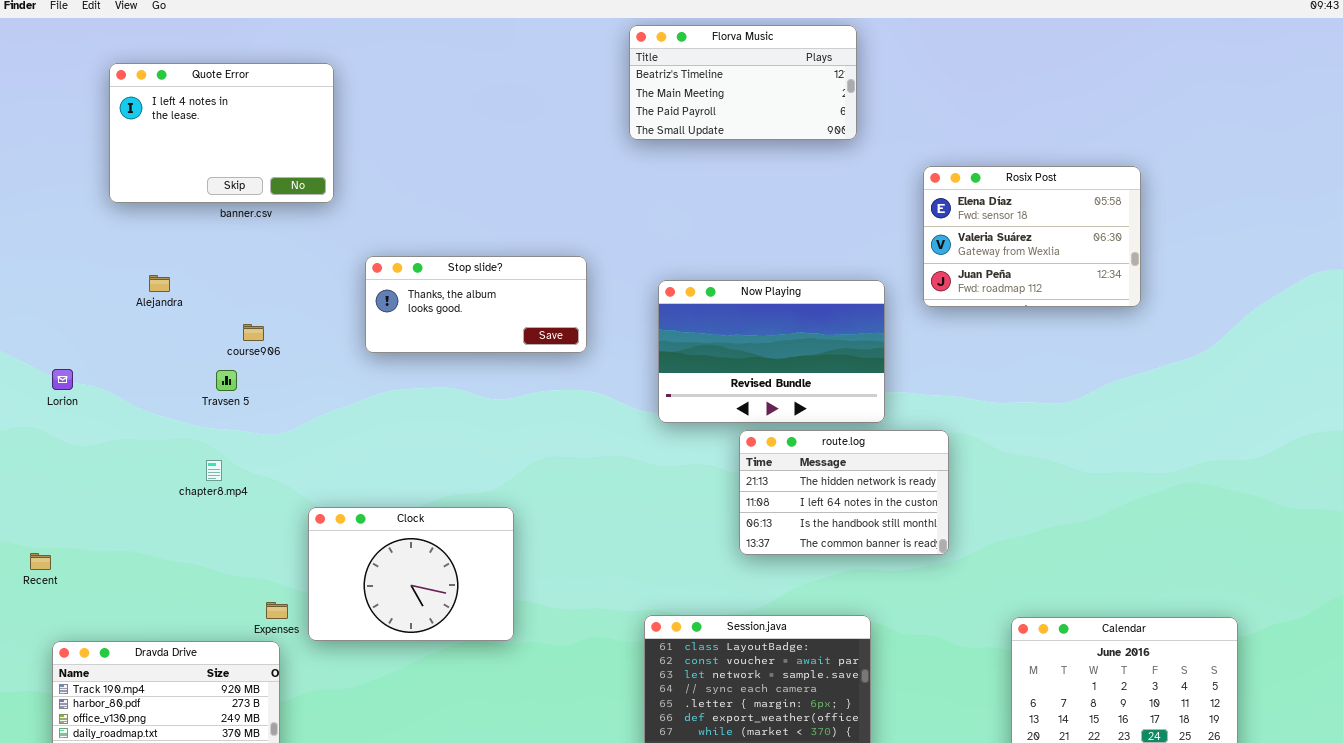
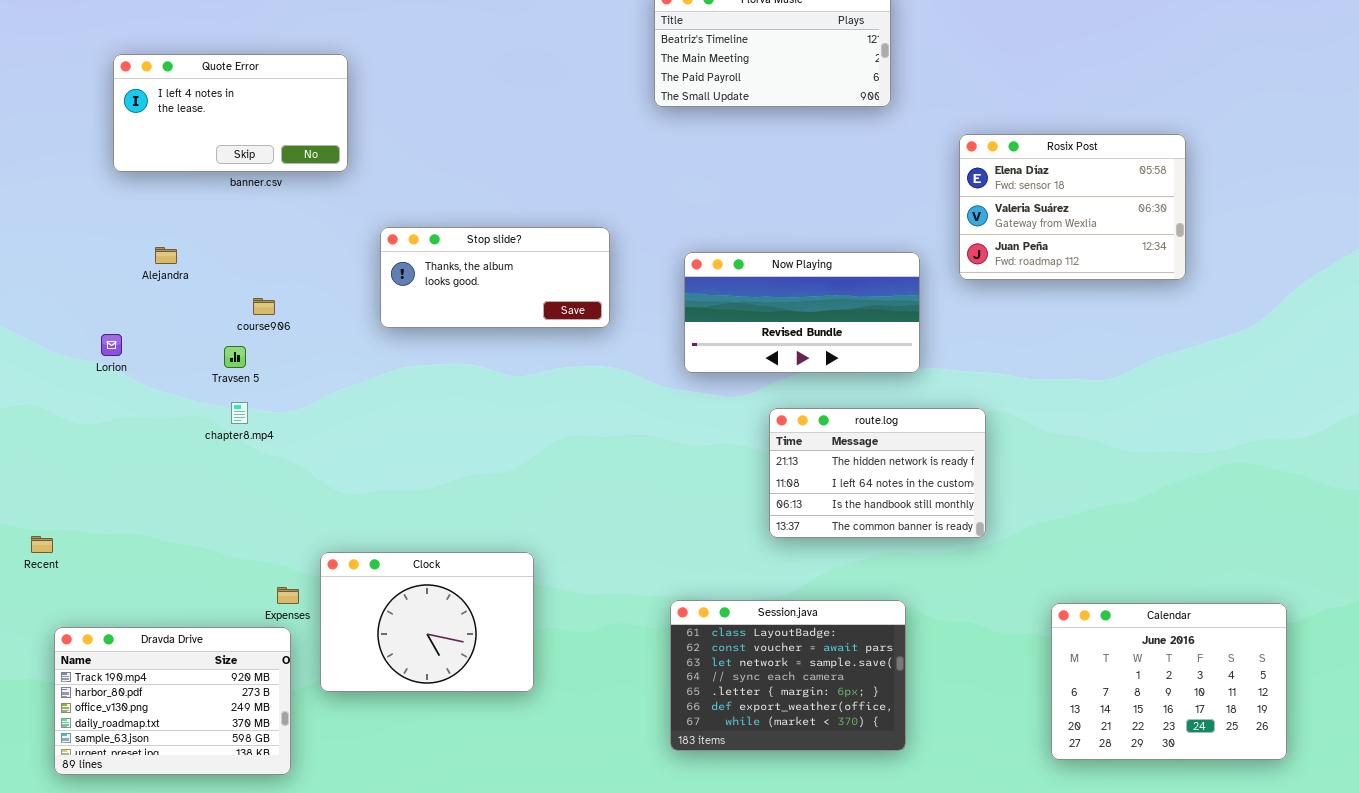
Quote Error: [109,63,334,203] -> [113,54,348,172], resized
Now Playing: [658,280,885,423] -> [684,252,920,373], resized
Lorion: [52,369,73,390] -> [101,334,122,356], moved
chapter8.mp4: [206,460,222,481] -> [231,402,248,424], moved
Clock: [308,507,514,641] -> [320,552,534,692], moved

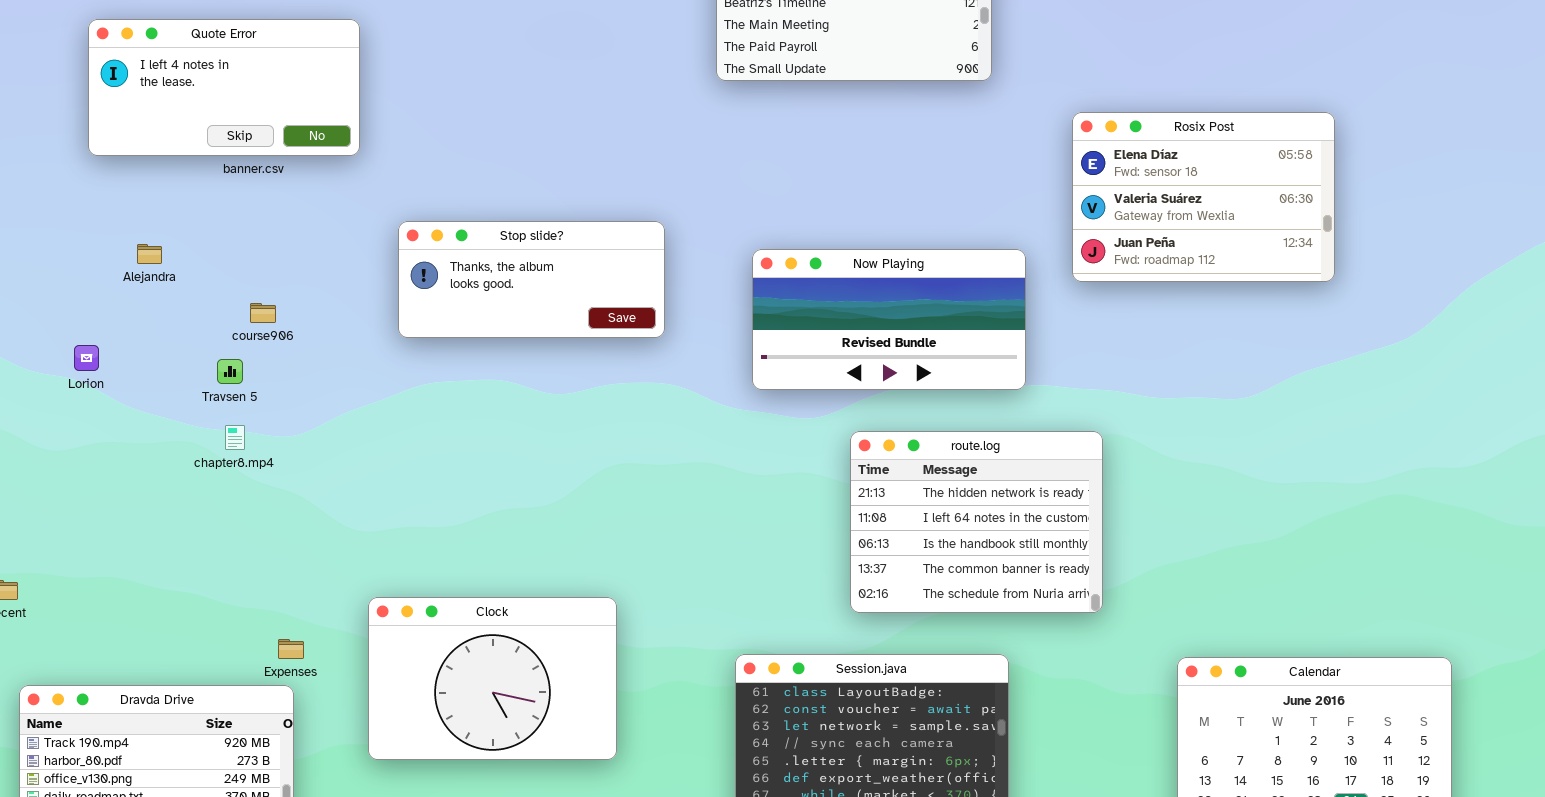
route.log: [769,408,986,538] -> [850,431,1103,613], resized
Clock: [320,552,534,692] -> [368,597,617,760], moved

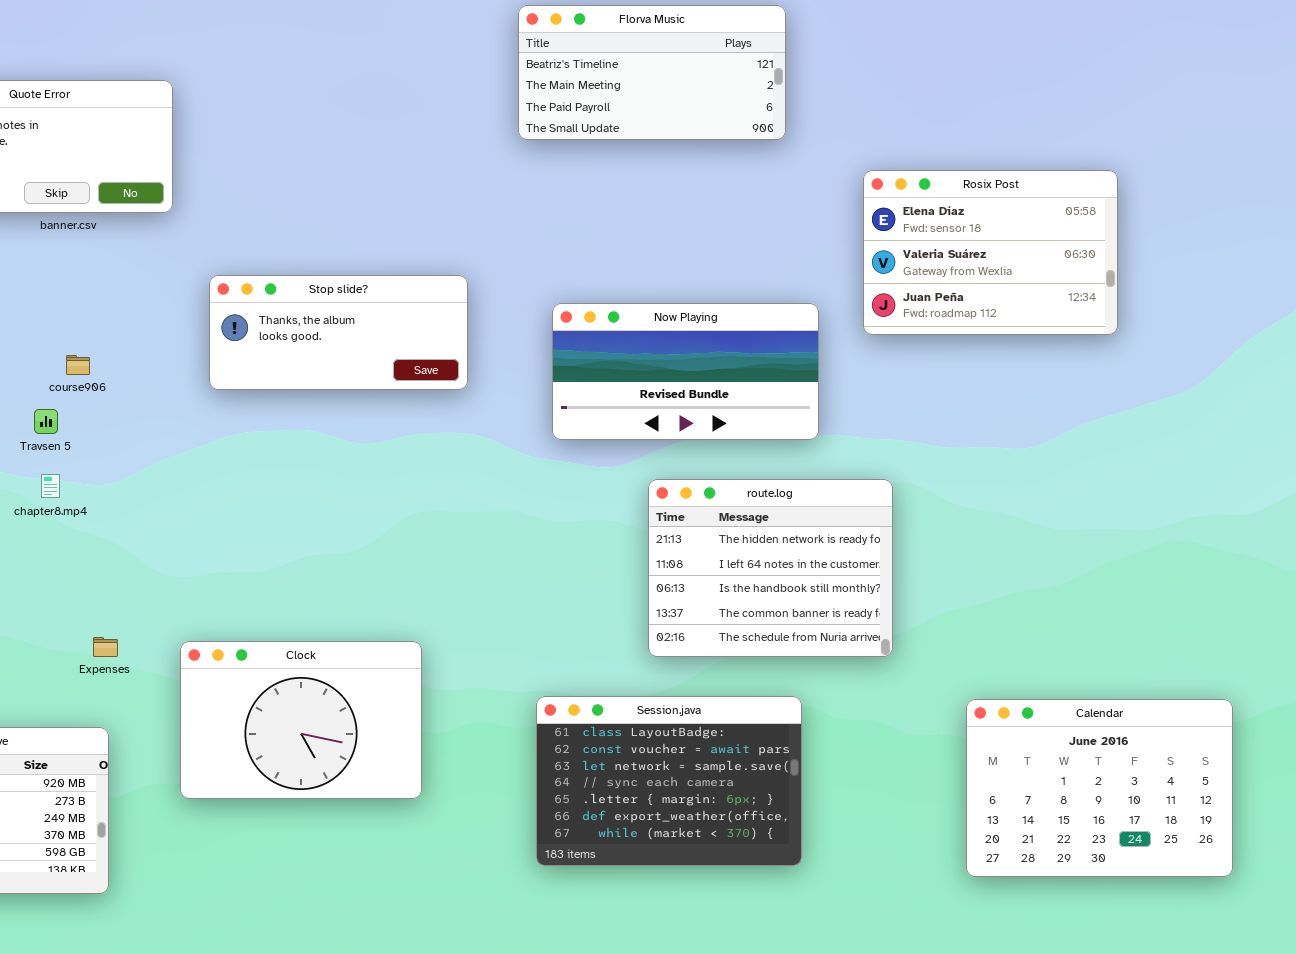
Expenses: [278,639,304,659] -> [93,637,118,657], moved

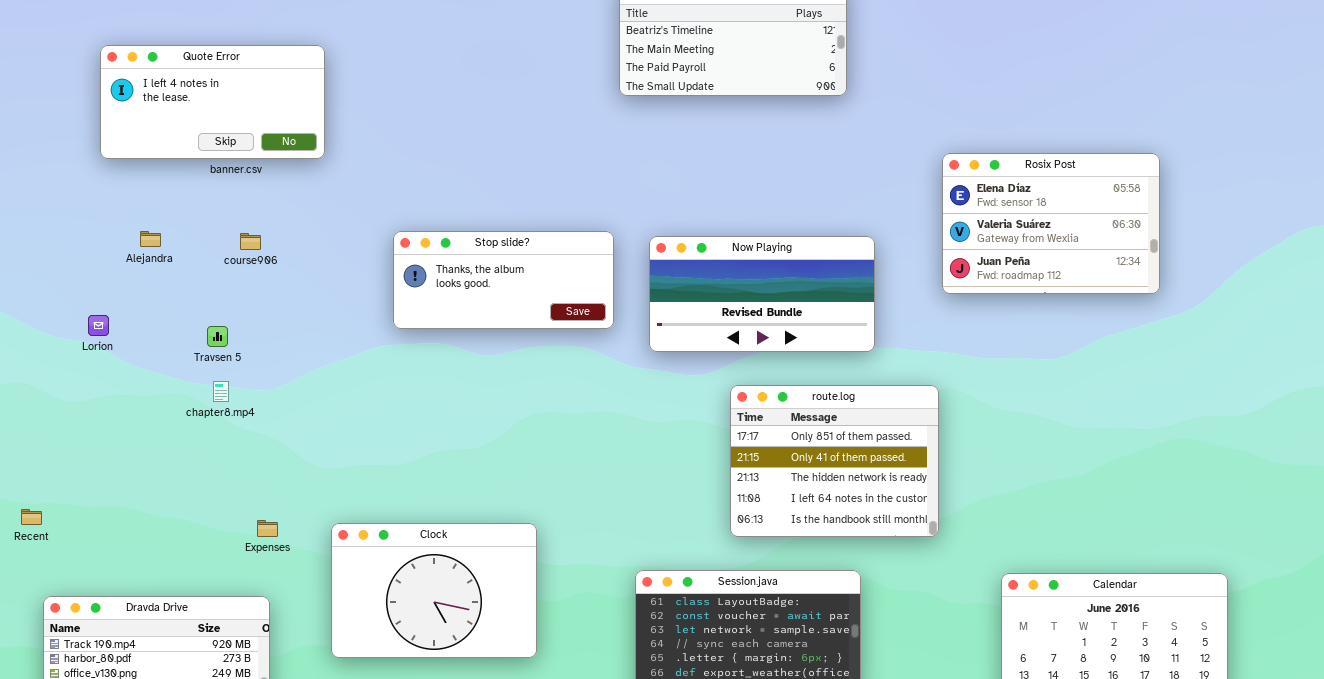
Rosix Post: [863,170,1118,335] -> [942,153,1160,294], moved
Stop slide?: [209,275,468,390] -> [393,231,614,329], moved
course906: [66,355,90,375] -> [240,233,261,250], moved
route.log: [648,479,893,657] -> [730,385,939,537], scrolled up 2 rows

